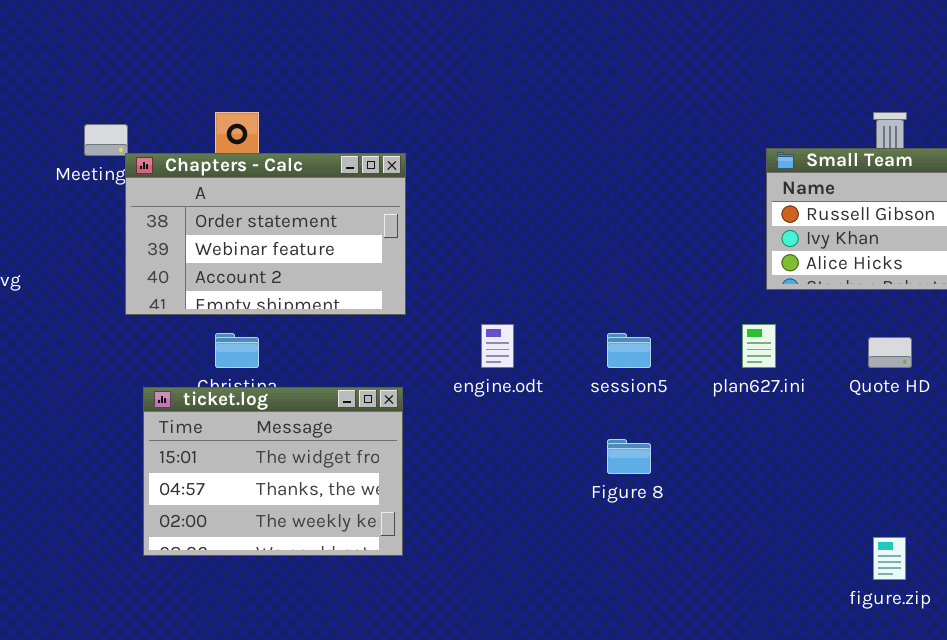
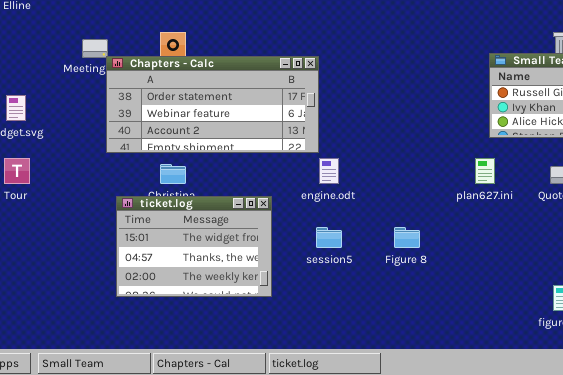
Chapters - Calc: [125,153,406,315] -> [106,56,319,153], resized
session5: [607,333,651,368] -> [316,227,342,248], moved

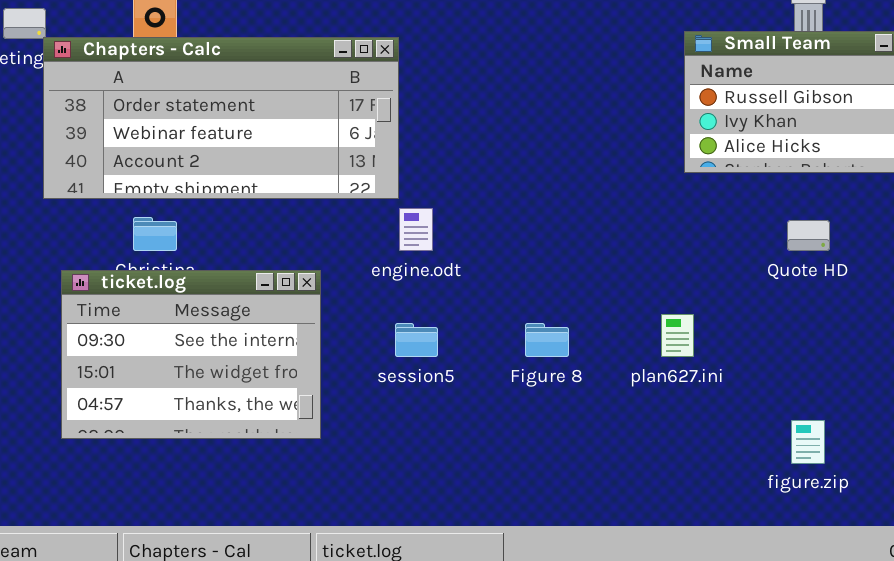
plan627.ini: [475,158,495,184] -> [661,314,694,357], moved
ticket.log: [116,196,272,297] -> [61,270,321,439], scrolled up 1 row

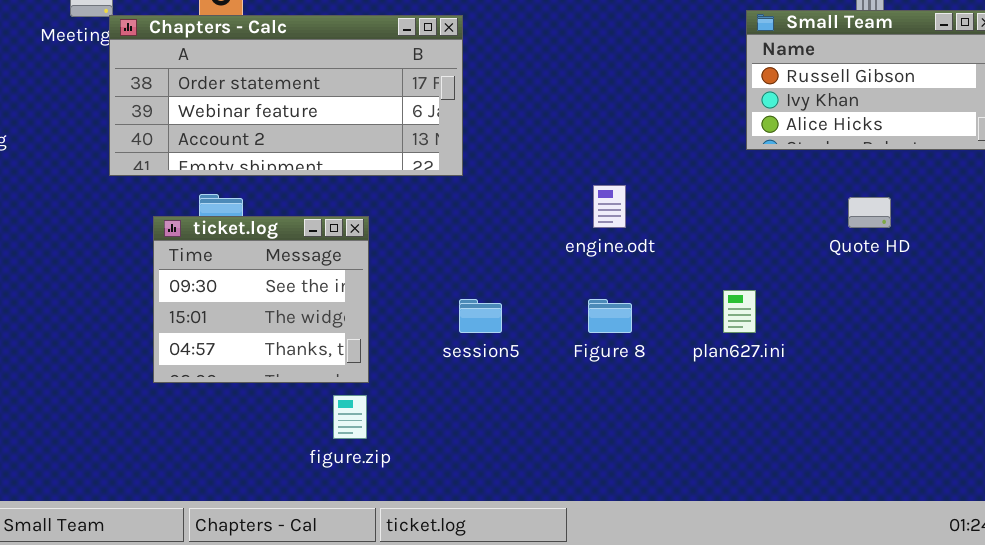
engine.odt: [399,208,433,251] -> [593,185,626,228], moved
ticket.log: [61,270,321,439] -> [153,216,369,383], moved, resized
figure.zip: [791,420,825,464] -> [333,395,367,439], moved

